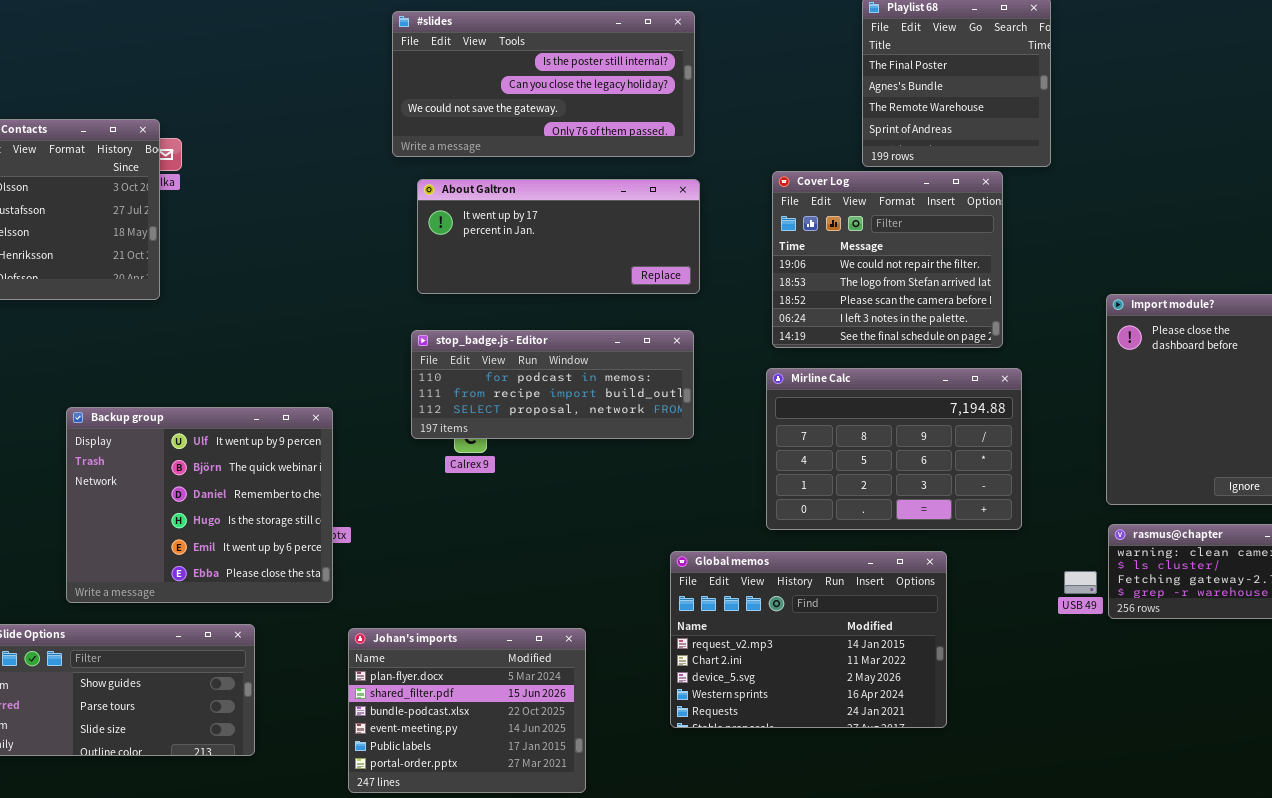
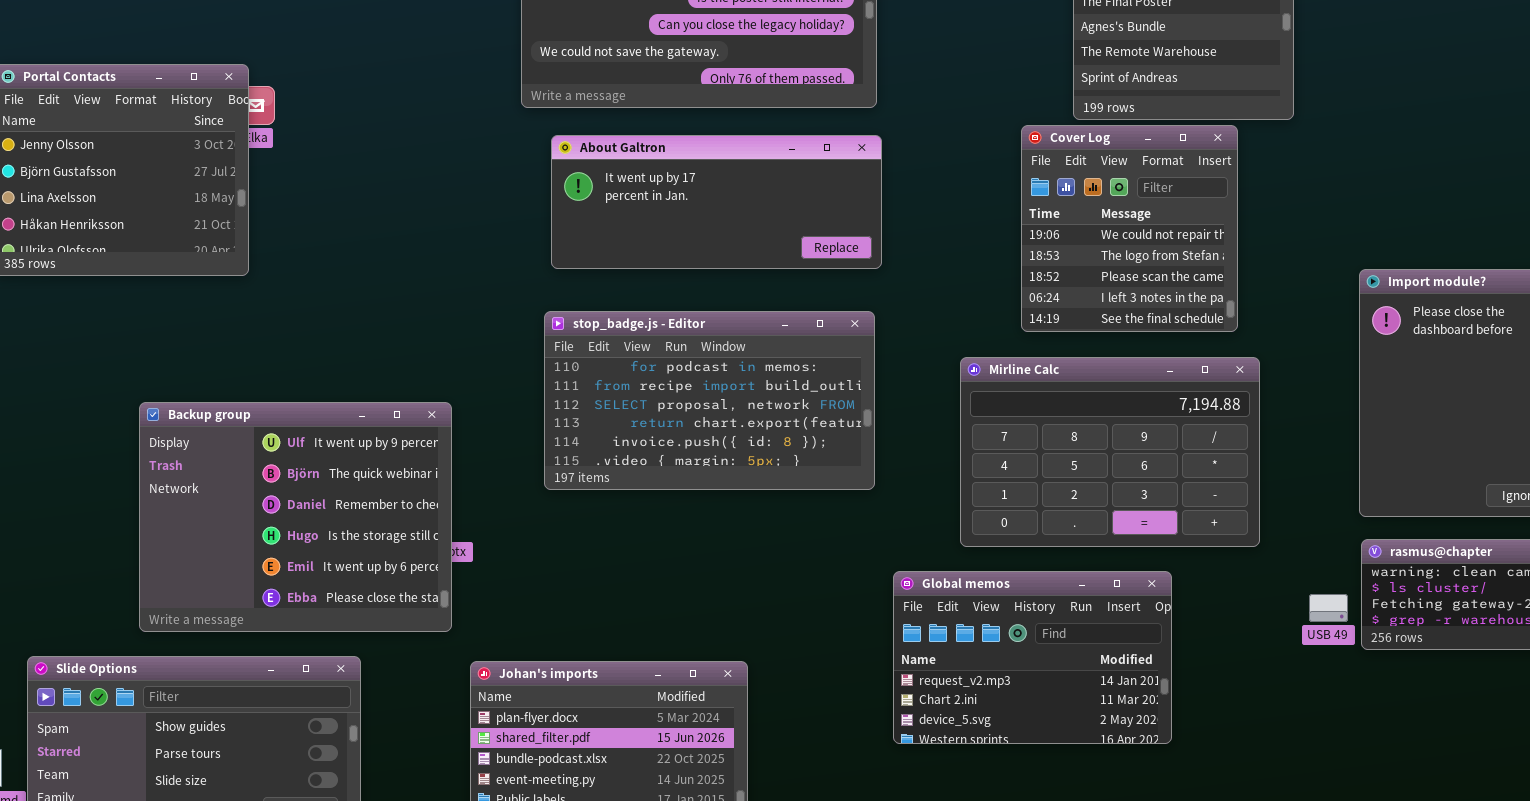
Cover Log: [772,171,1003,348] -> [1021,125,1238,332], resized
stop_badge.js - Editor: [411,330,694,439] -> [544,311,875,490], resized
Global memos: [670,551,947,728] -> [893,571,1172,744], resized

